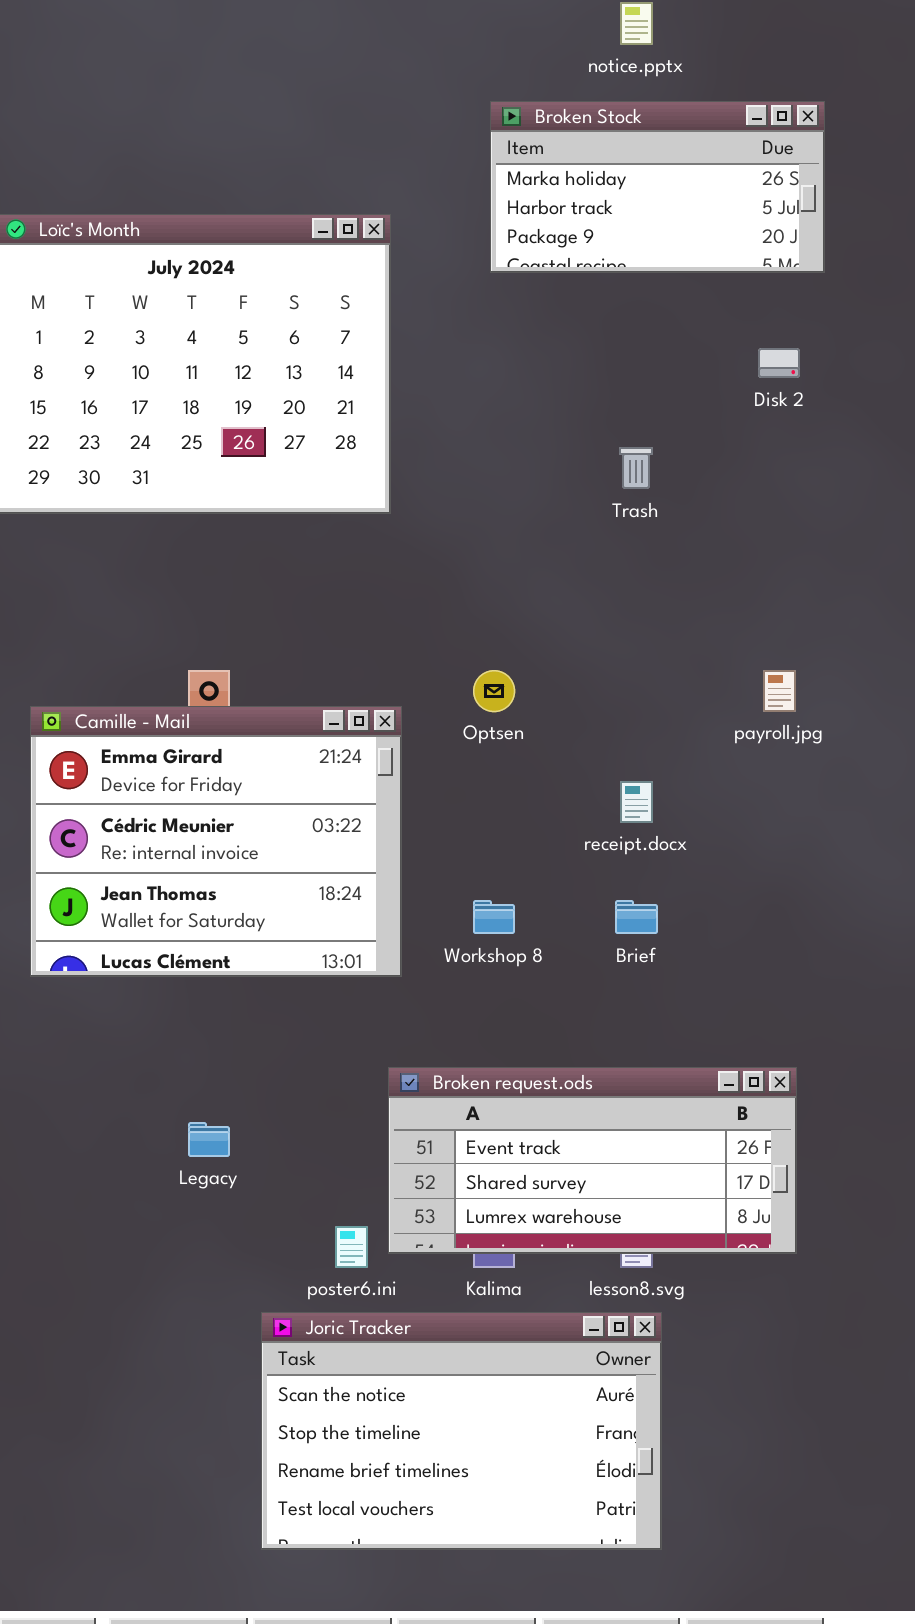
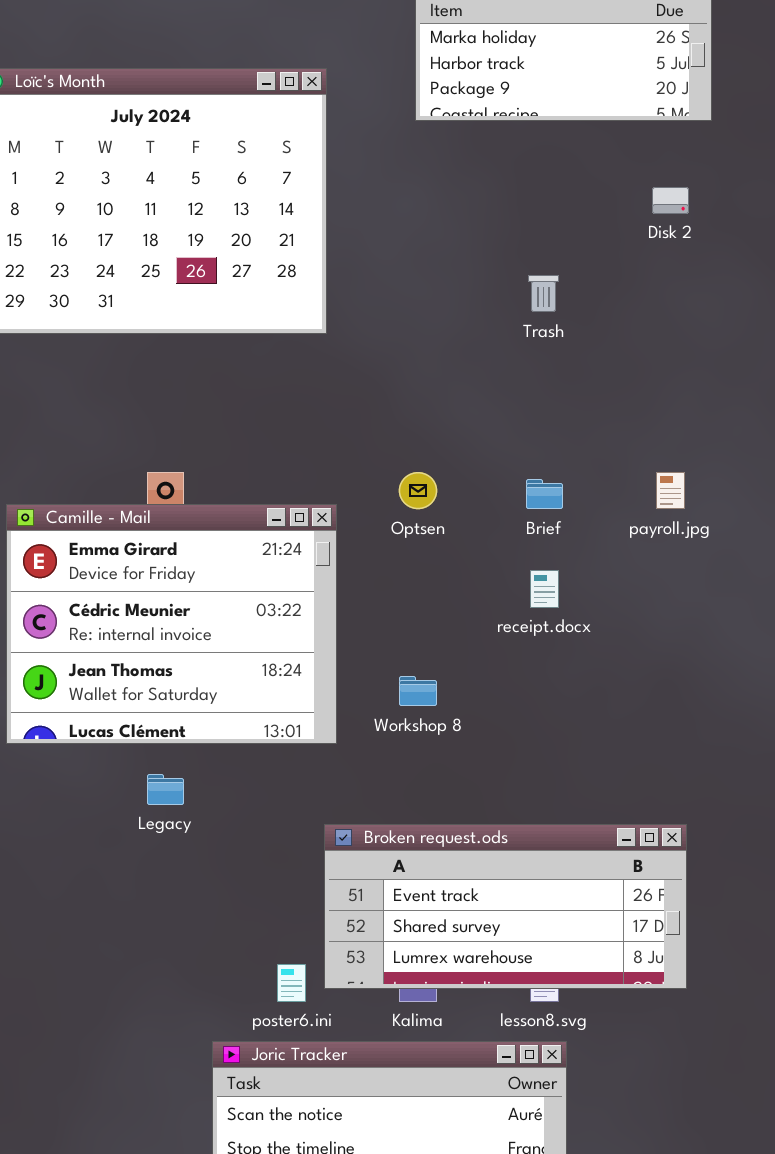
Brief: [615,900,658,934] -> [526,479,563,509], moved
Legacy: [188,1122,230,1157] -> [147,774,184,805], moved

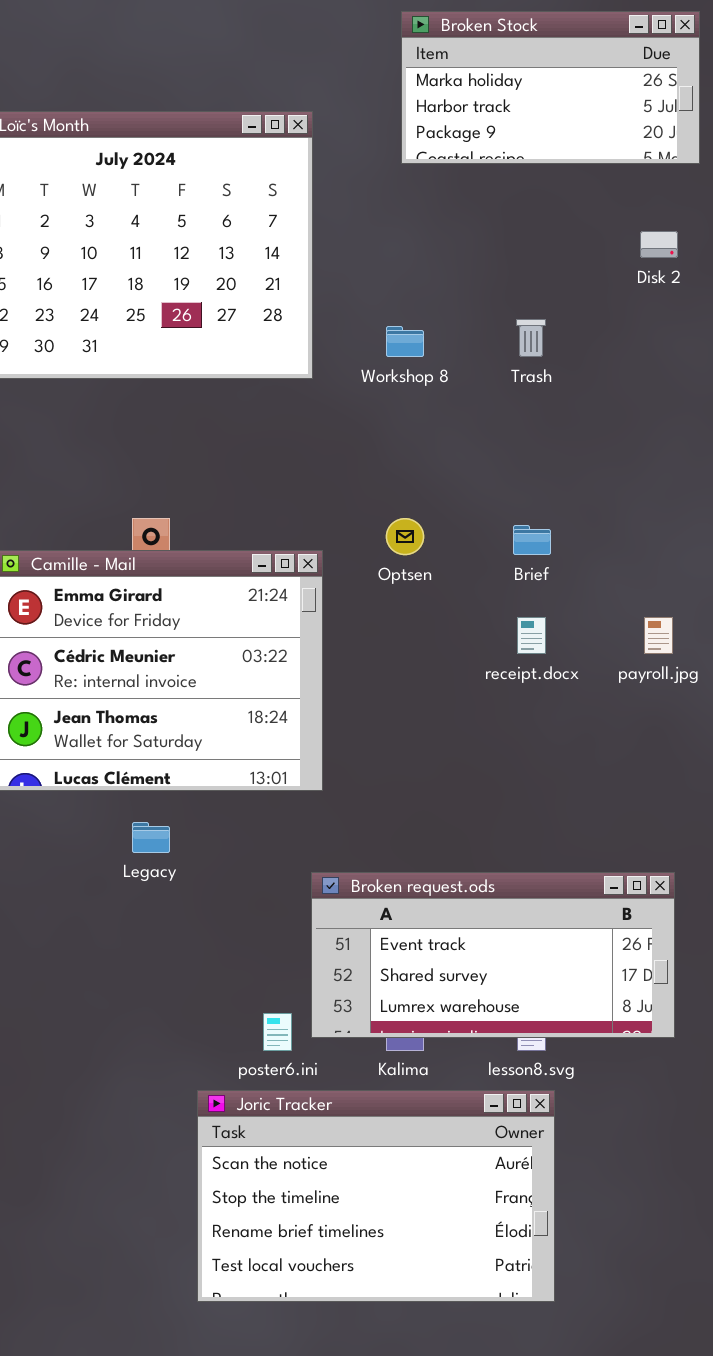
payroll.jpg: [656,472,685,509] -> [644,617,673,654], moved
Workshop 8: [399,676,437,706] -> [386,326,424,357], moved

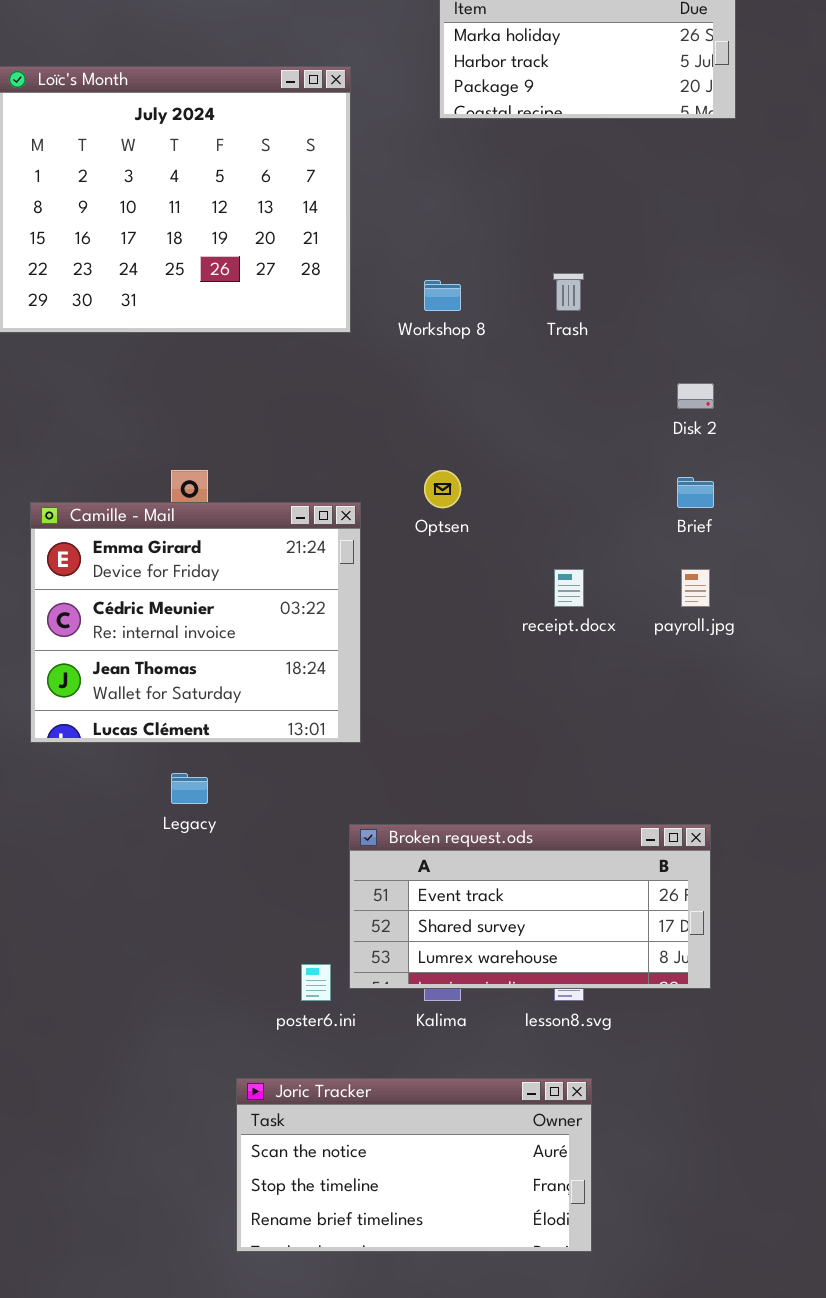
Disk 2: [640,231,678,258] -> [677,383,714,409], moved
Brief: [513,525,551,555] -> [677,477,714,508], moved
Joric Tracker: [197,1090,555,1302] -> [236,1078,592,1252], resized

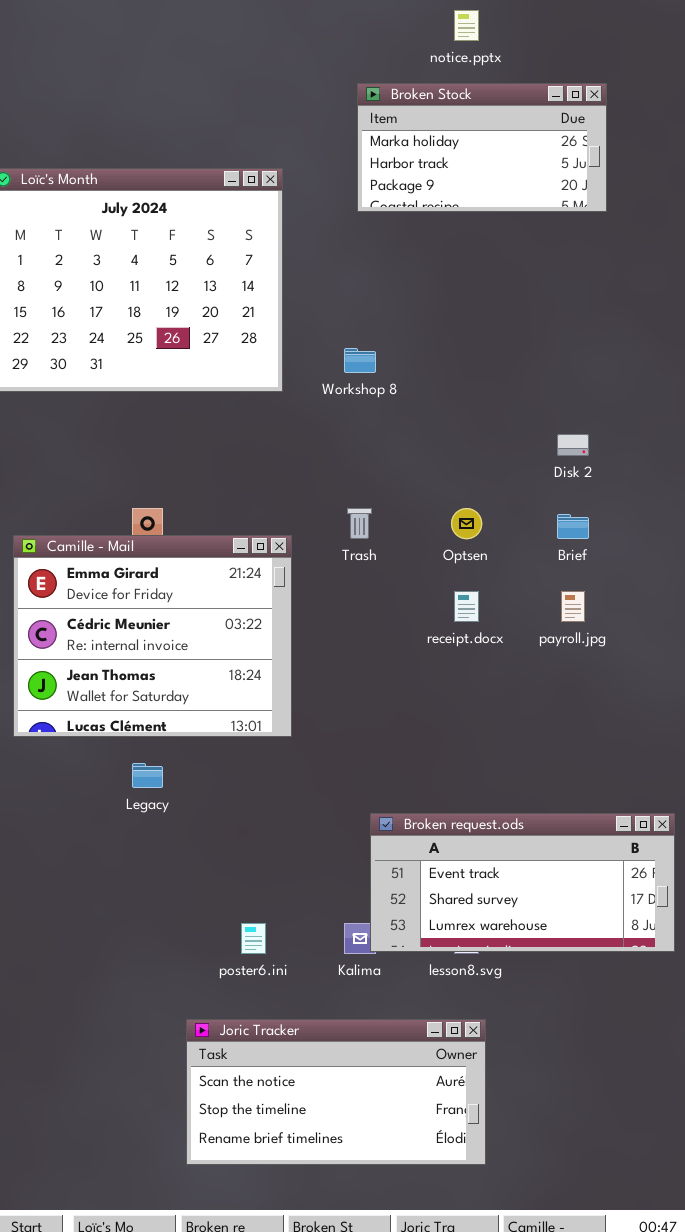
Trash: [553,273,584,311] -> [347,508,372,539], moved
Optsen: [424,470,461,508] -> [451,508,482,539], moved
Broken request.ods: [349,824,711,989] -> [370,813,675,952], moved

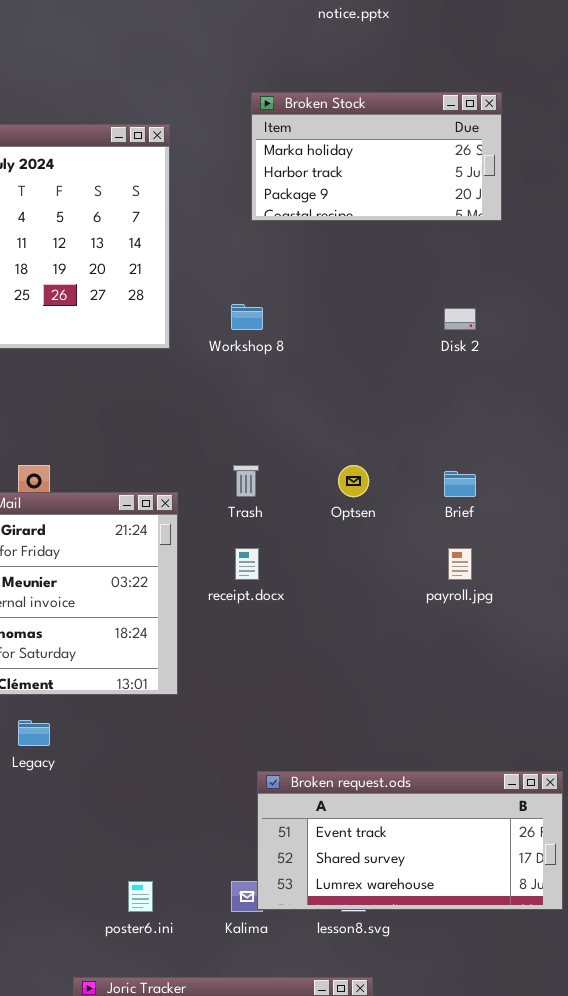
Broken Stock: [357,83,607,212] -> [251,92,502,221], moved
Disk 2: [557,434,589,456] -> [444,308,476,330], moved
receipt.docx: [454,591,479,622] -> [235,548,259,580], moved

